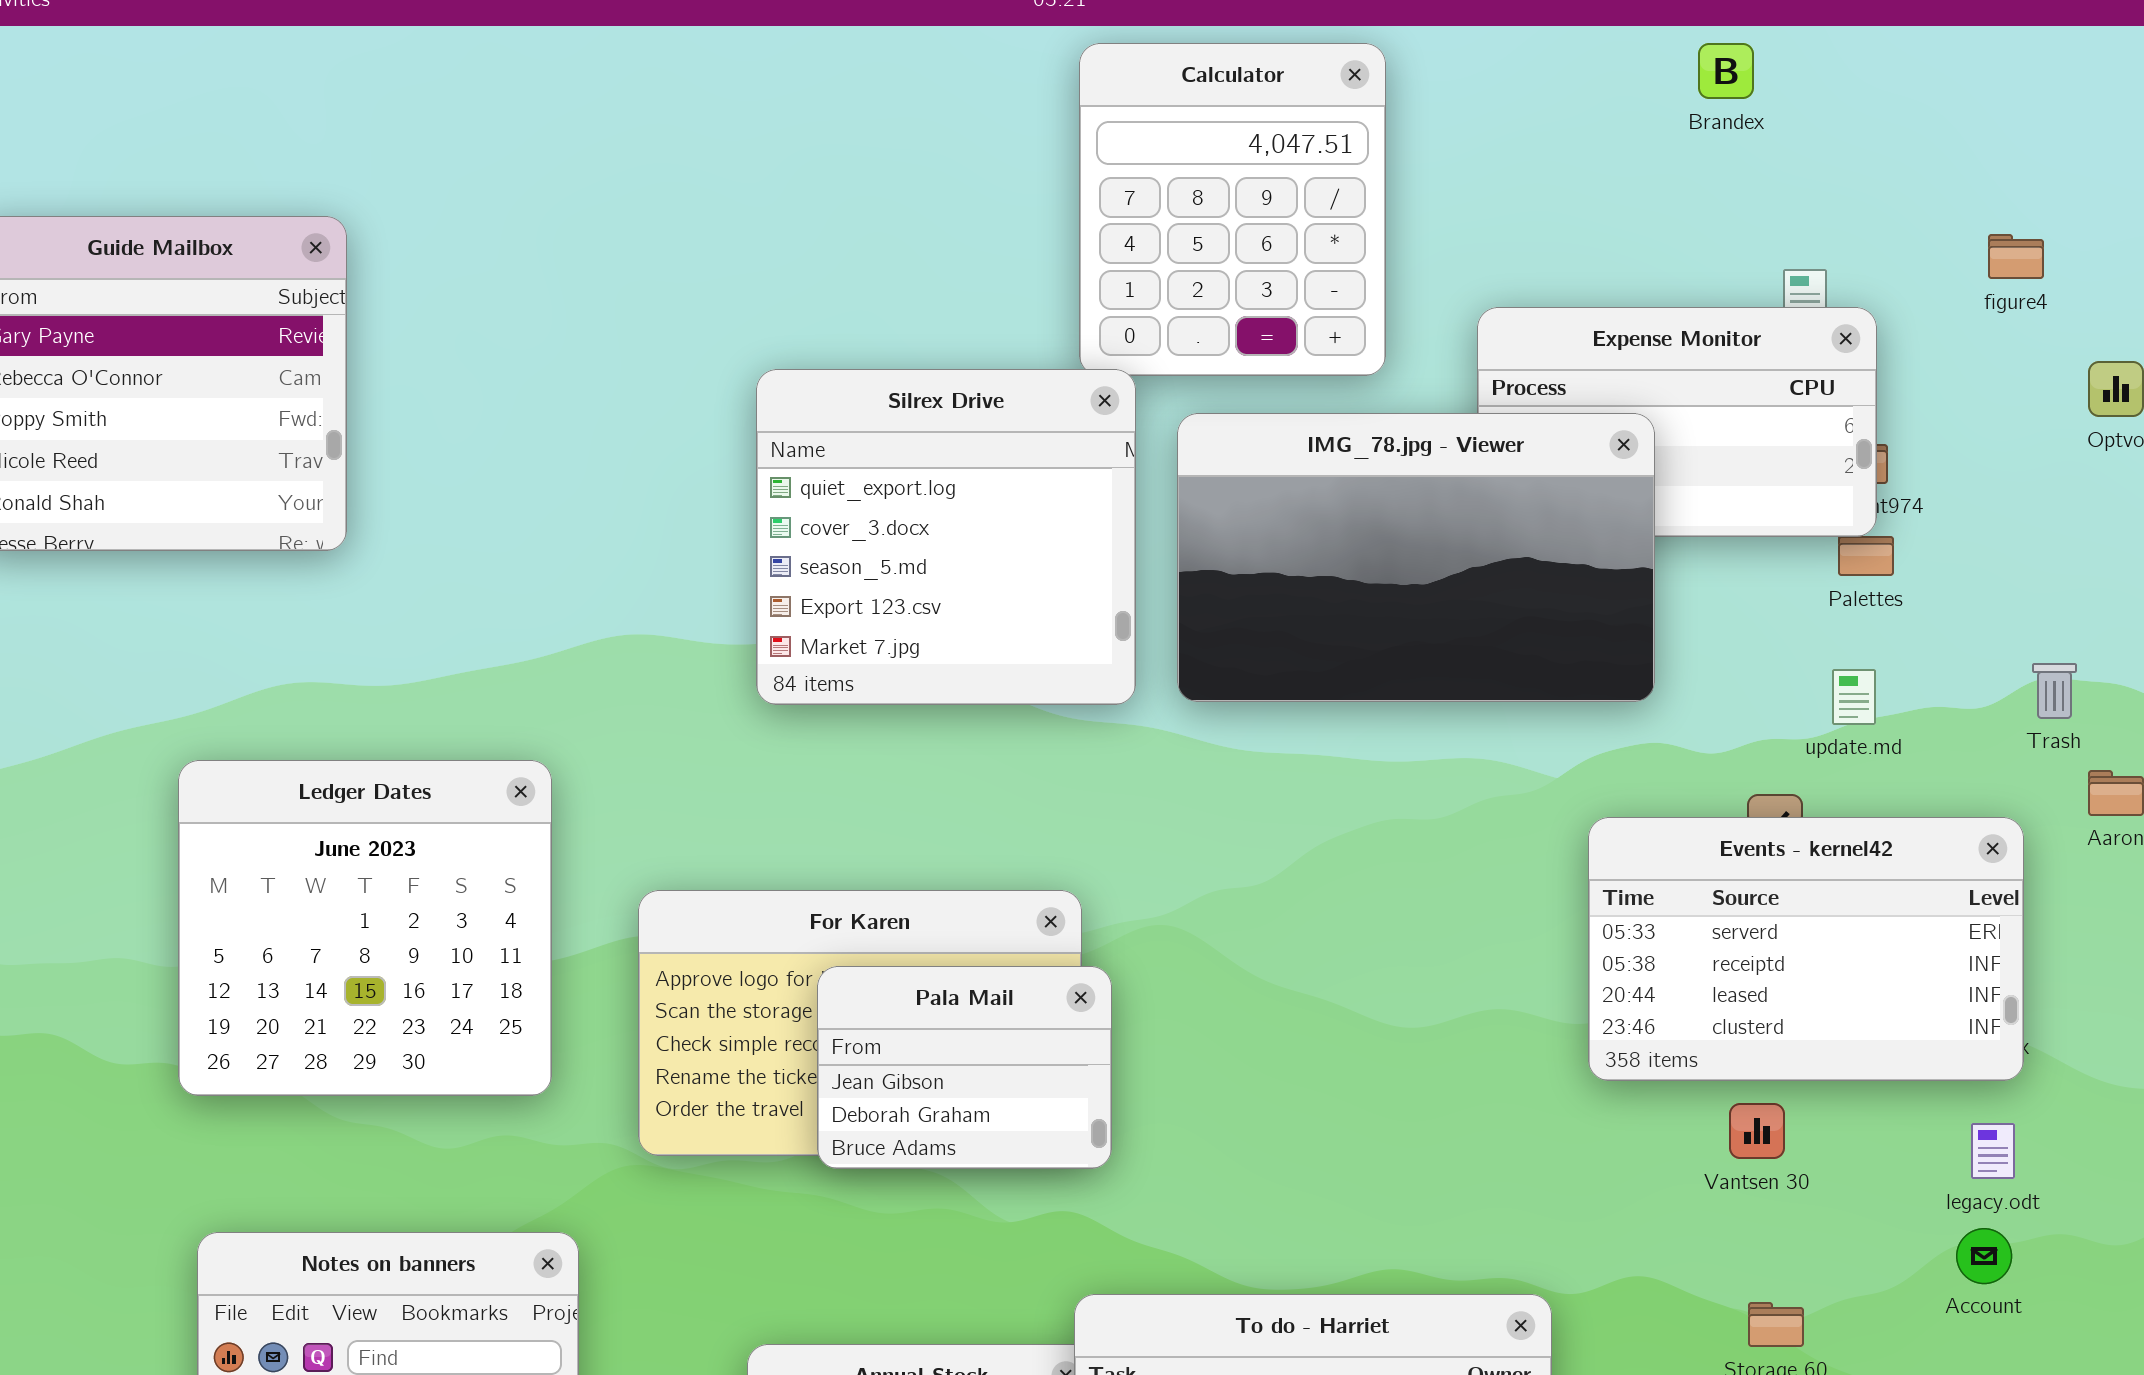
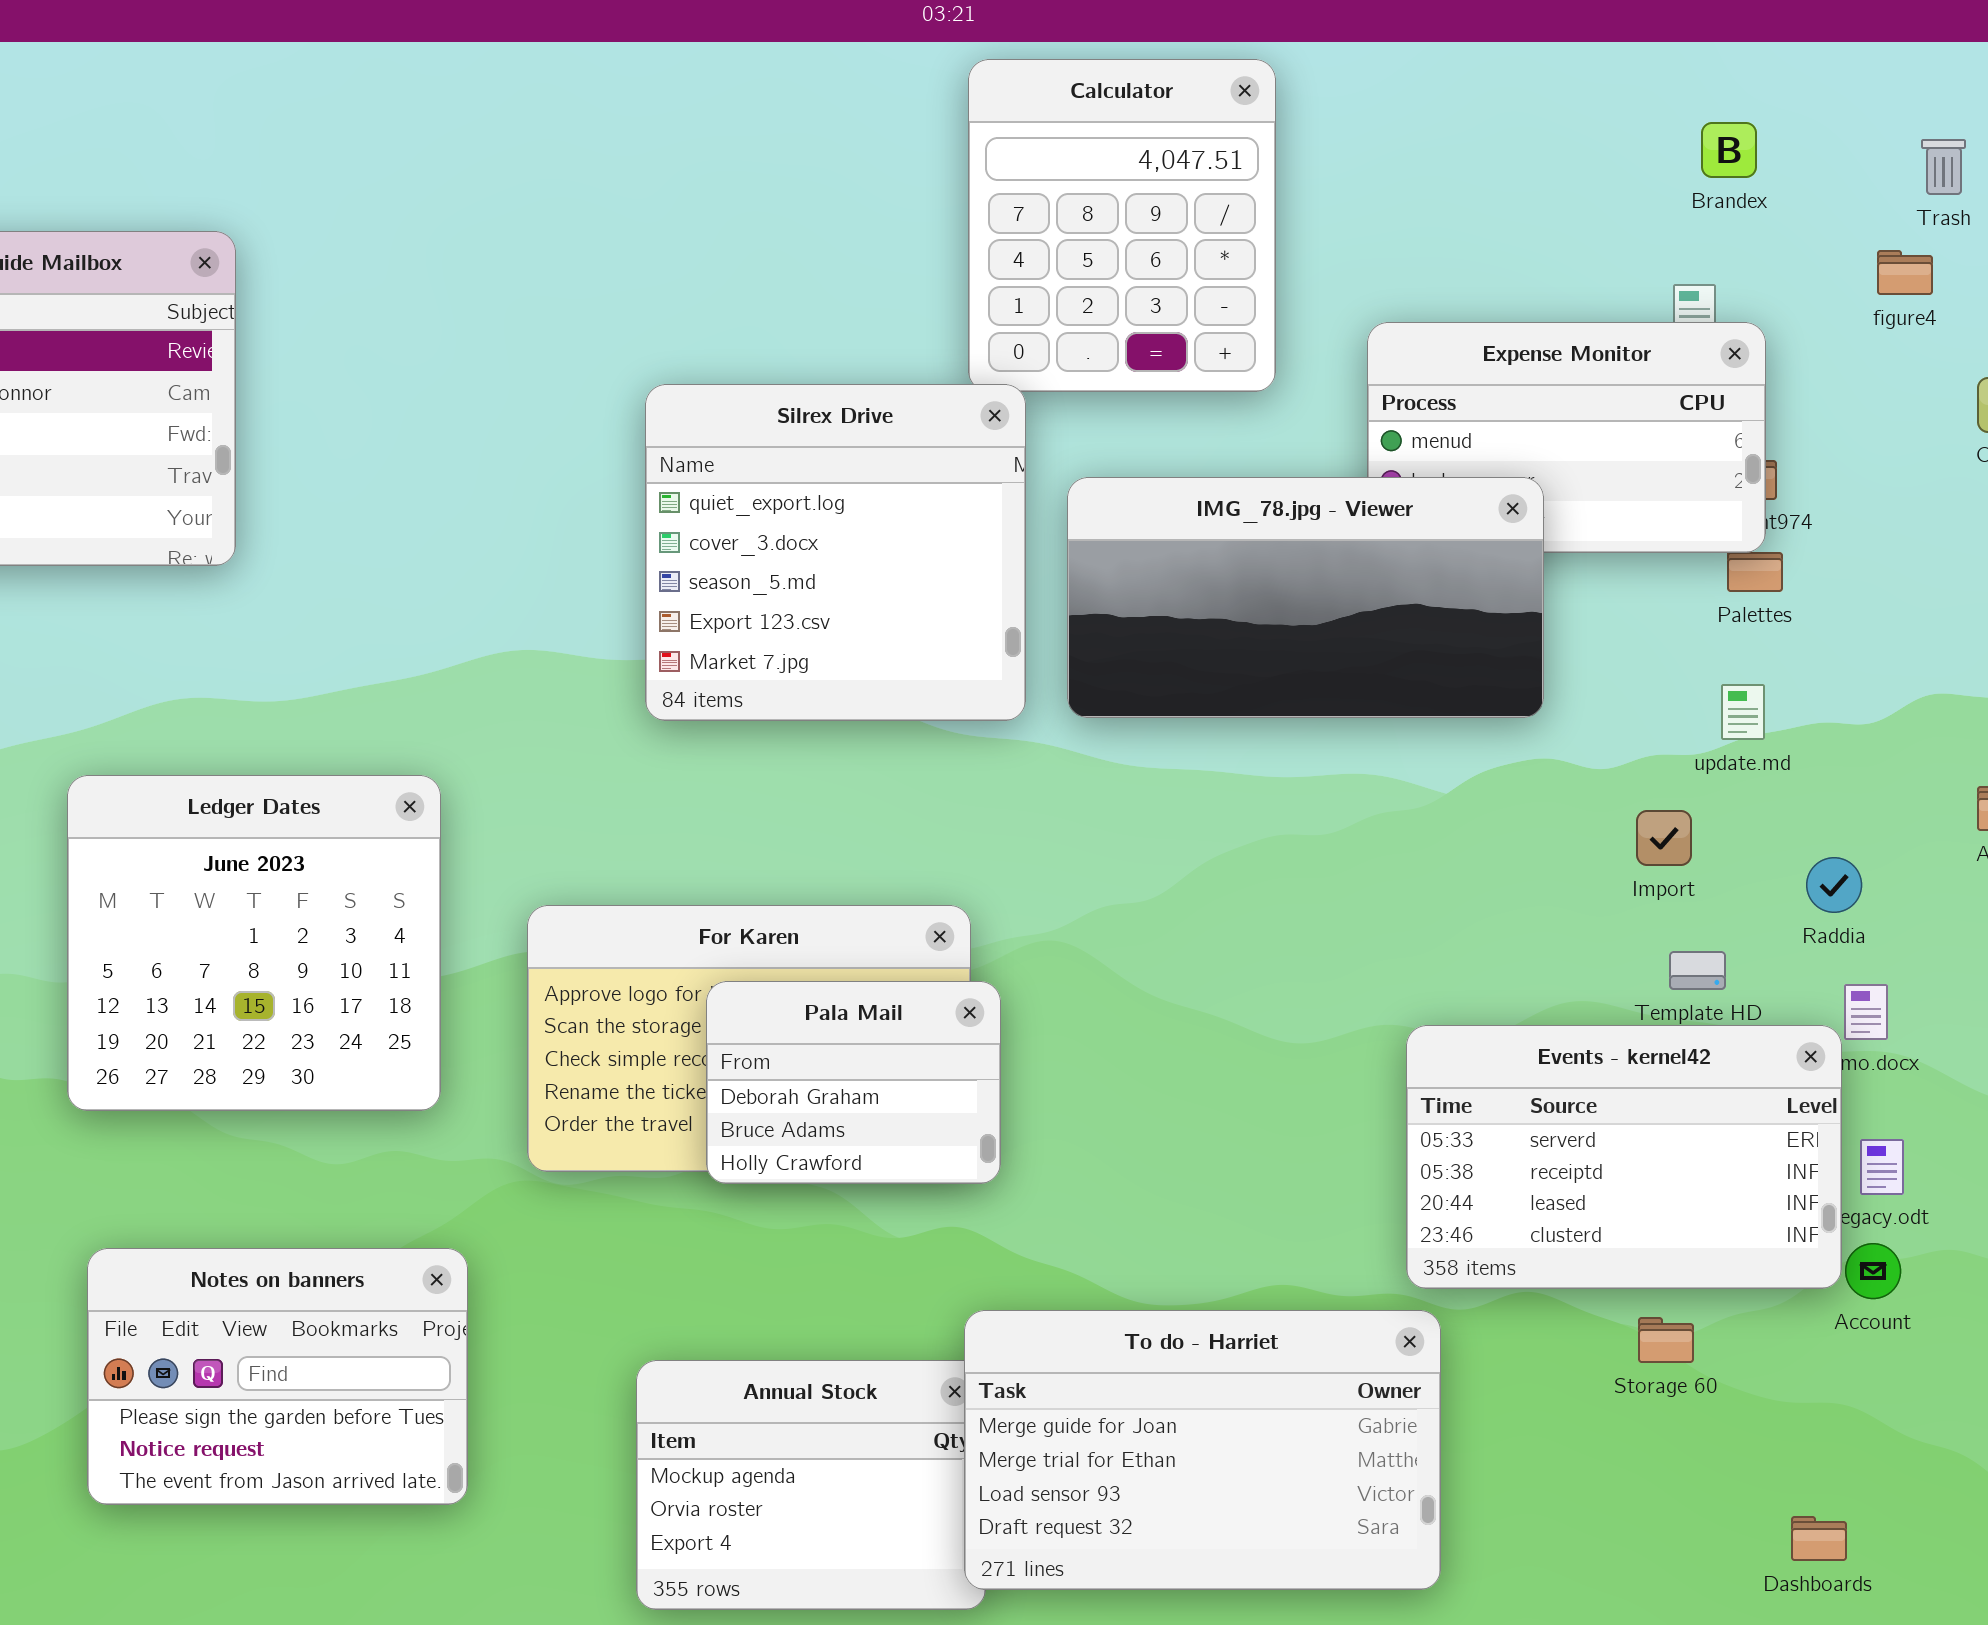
Brandex: [1698,43,1754,99] -> [1701,122,1757,178], moved
IMG_78.jpg - Viewer: [1177,413,1655,702] -> [1067,477,1544,718], resized
Trash: [2032,663,2077,719] -> [1921,139,1966,195], moved
Events - kernel42: [1588,817,2024,1081] -> [1406,1025,1842,1289], moved
Pala Mail: [817,966,1112,1169] -> [706,981,1001,1184], scrolled down 1 row

